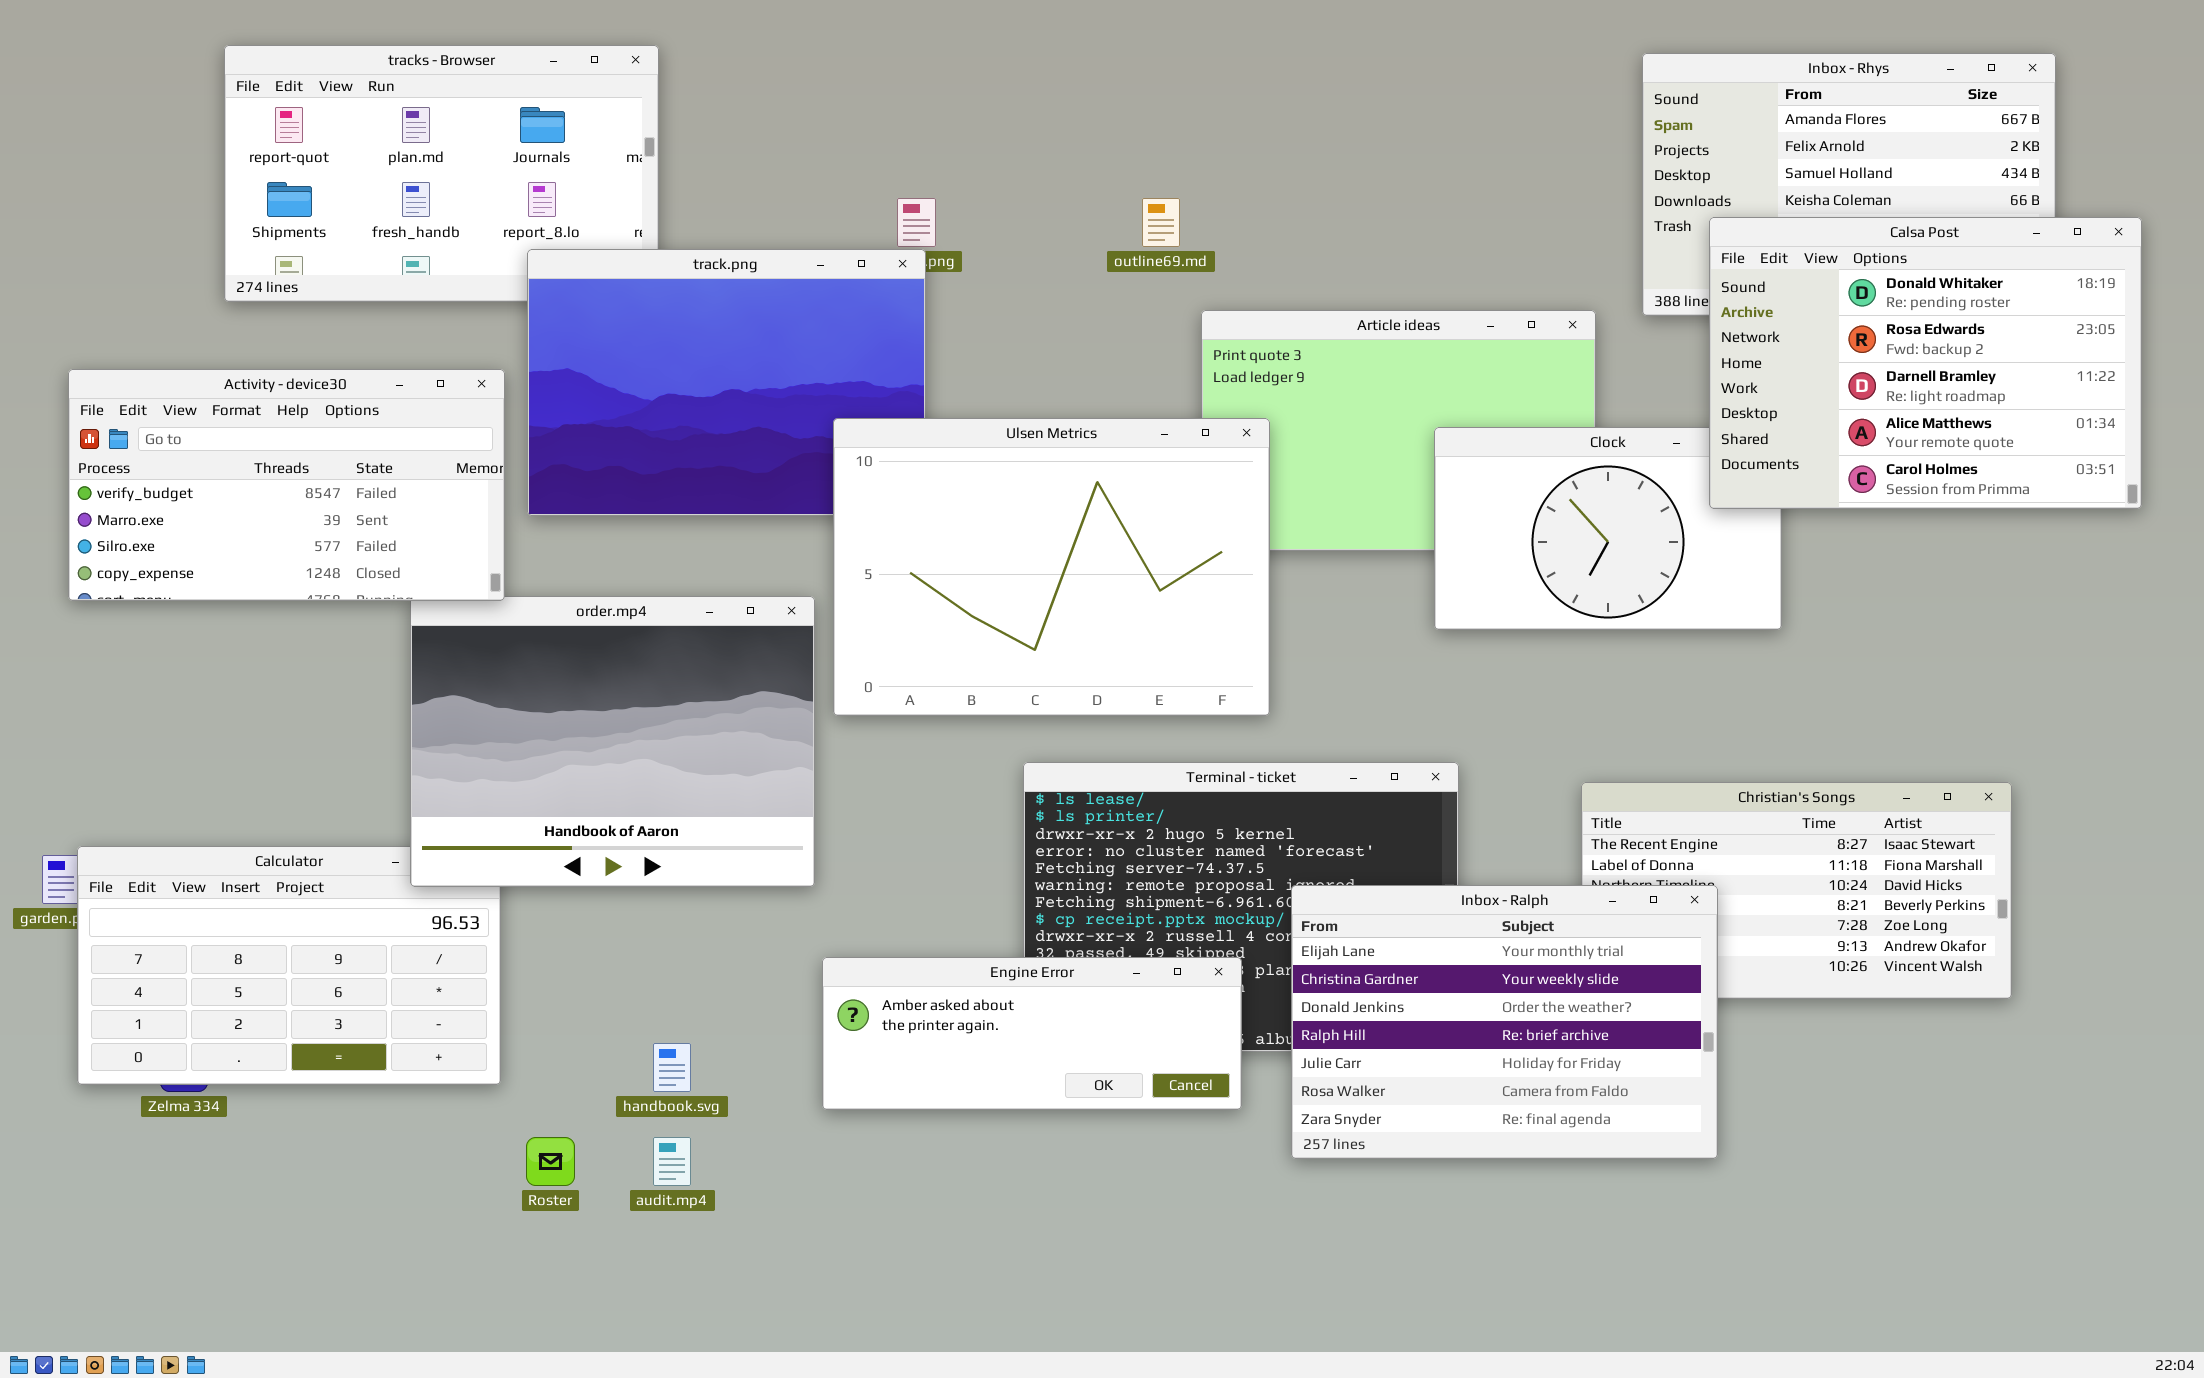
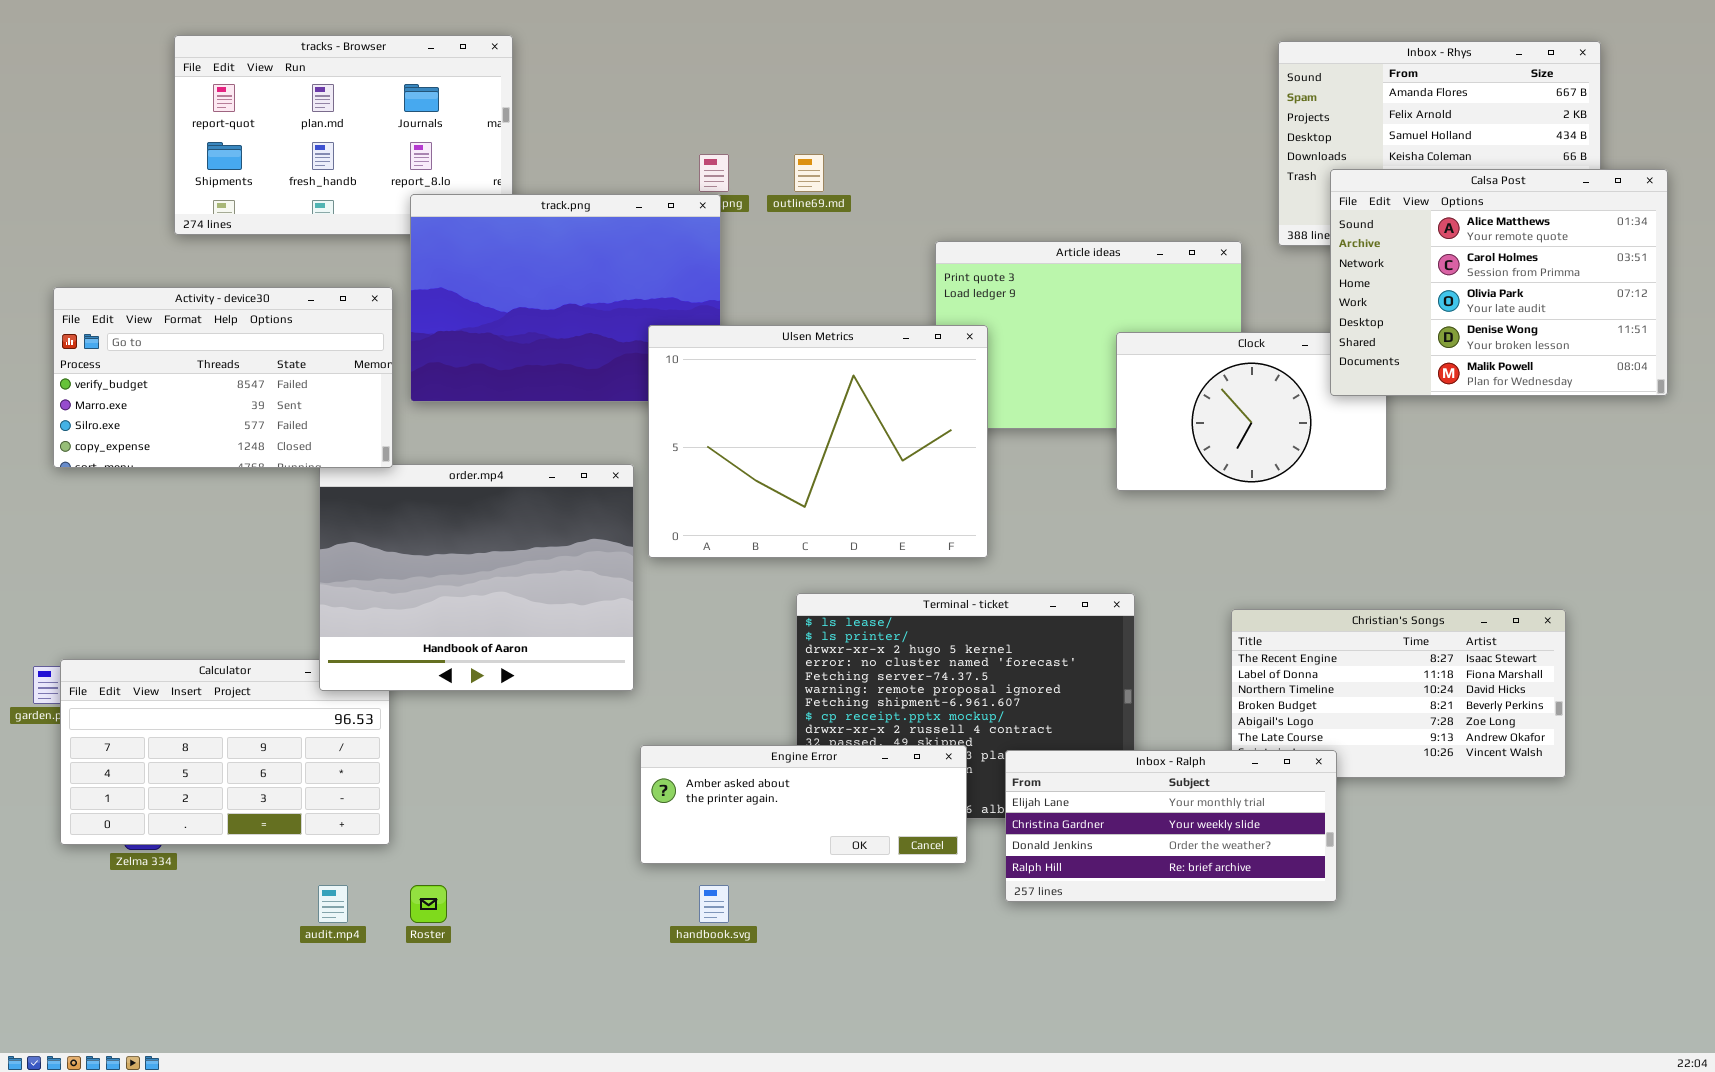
outline69.md: [1142,198,1180,247] -> [794,154,824,192], moved
Calsa Post: [1709,217,2142,509] -> [1330,169,1668,396], scrolled down 3 rows
Inbox - Ralph: [1291,885,1718,1159] -> [1005,750,1337,902], resized
handbook.svg: [653,1043,691,1092] -> [699,885,729,923], moved
audit.mp4: [653,1137,691,1186] -> [318,885,348,923], moved

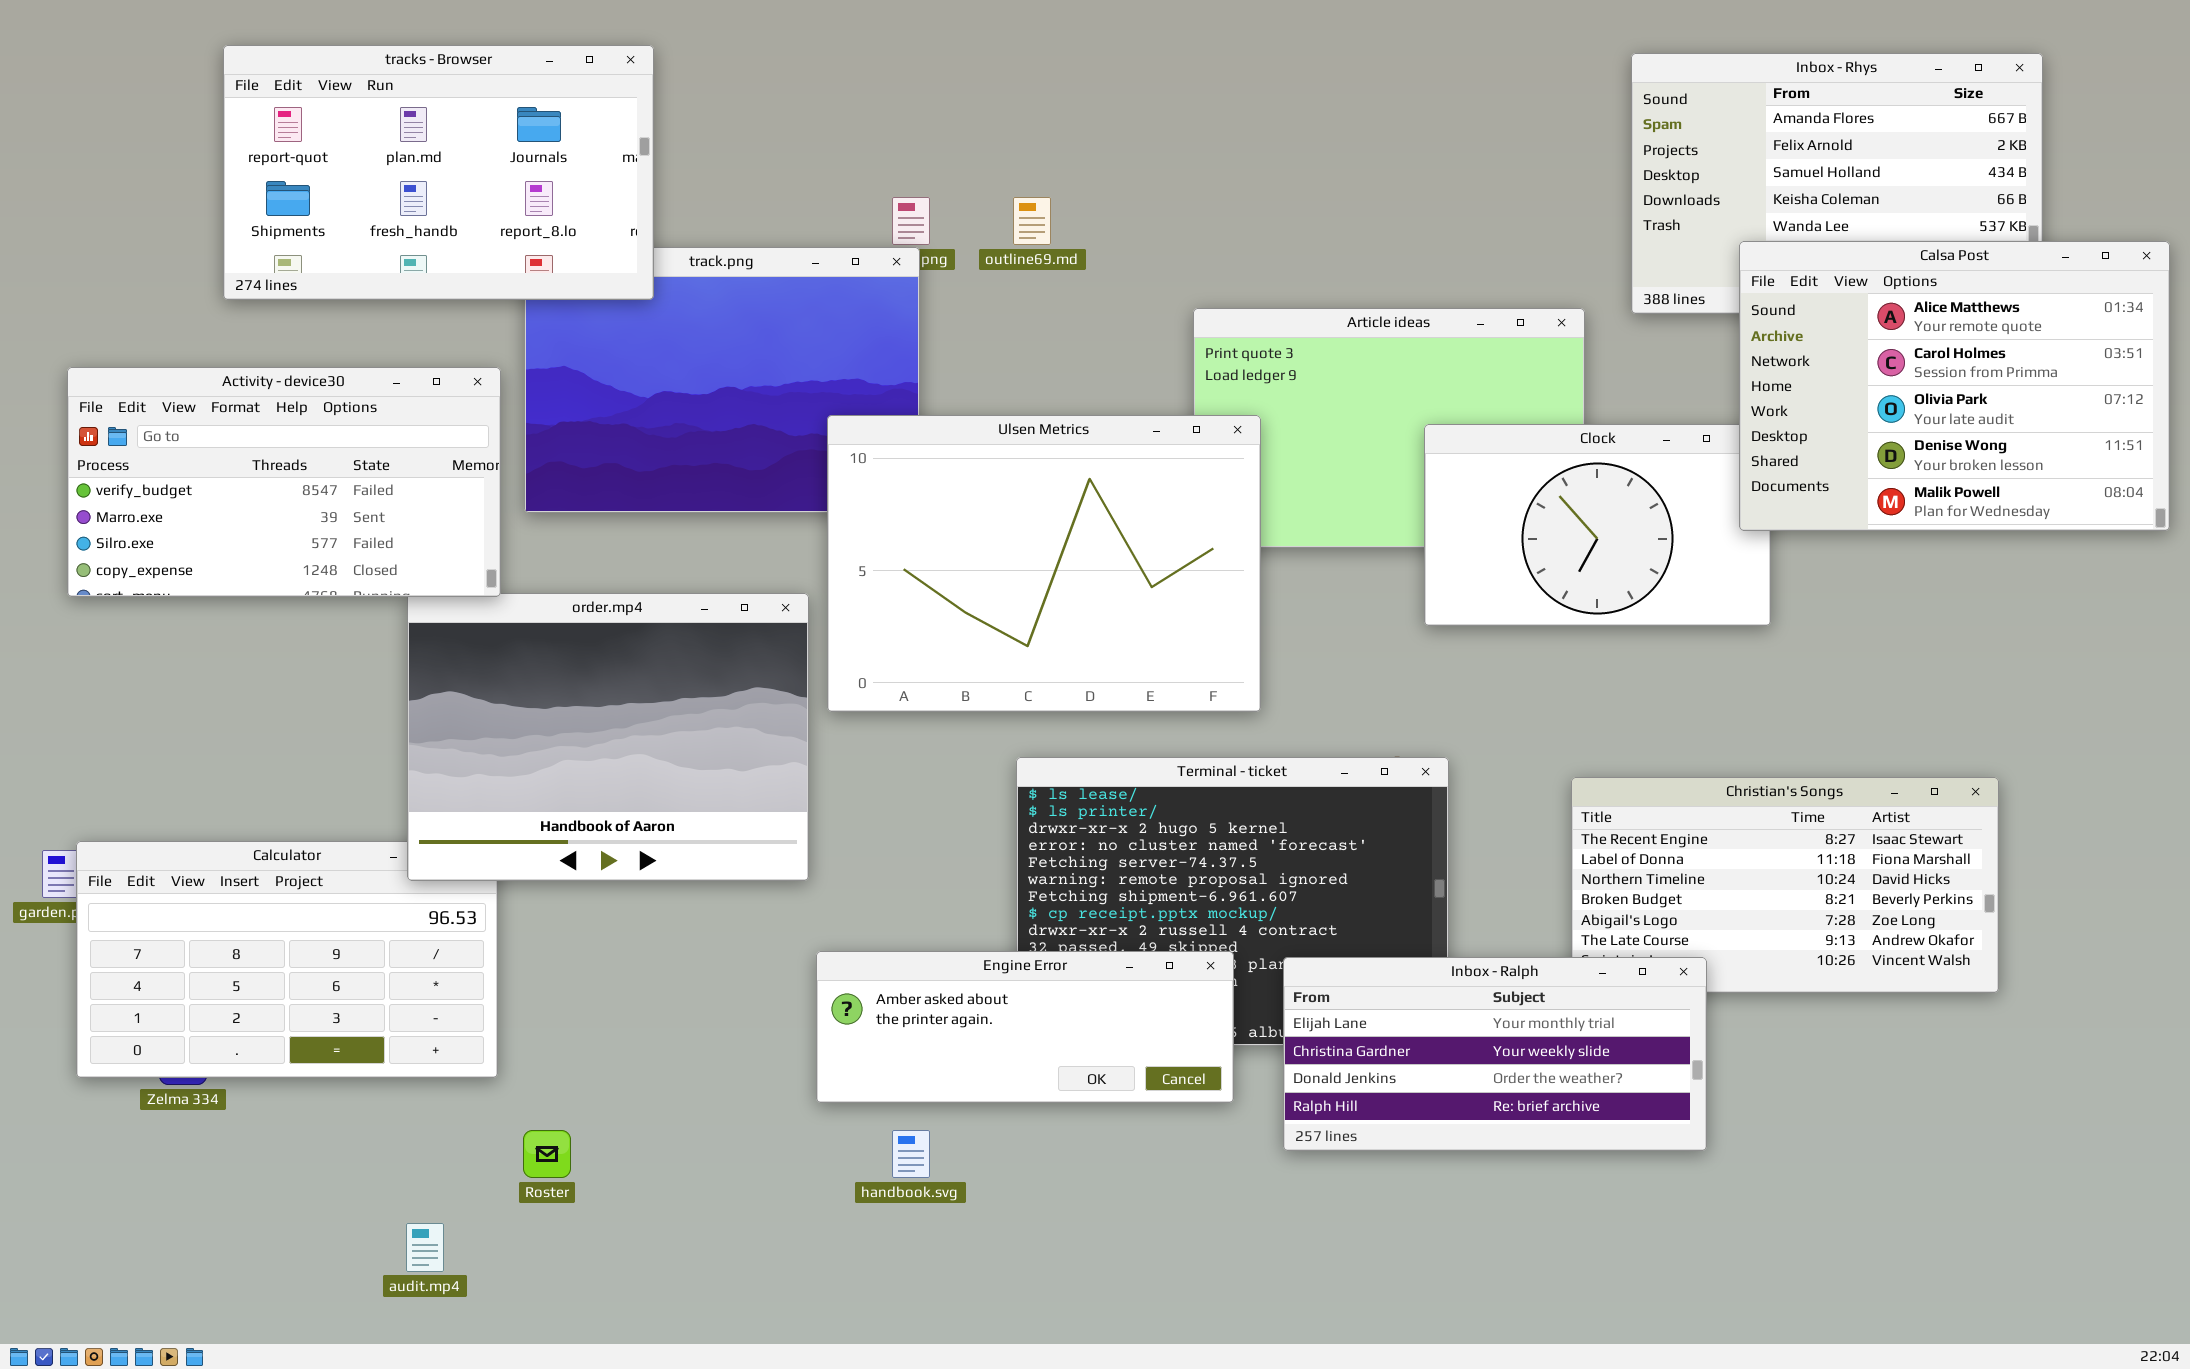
tracks - Browser: [174,35,513,235] -> [223,45,654,300], raised
Calsa Post: [1330,169,1668,396] -> [1739,241,2170,531], moved
audit.mp4: [318,885,348,923] -> [406,1223,444,1272], moved

